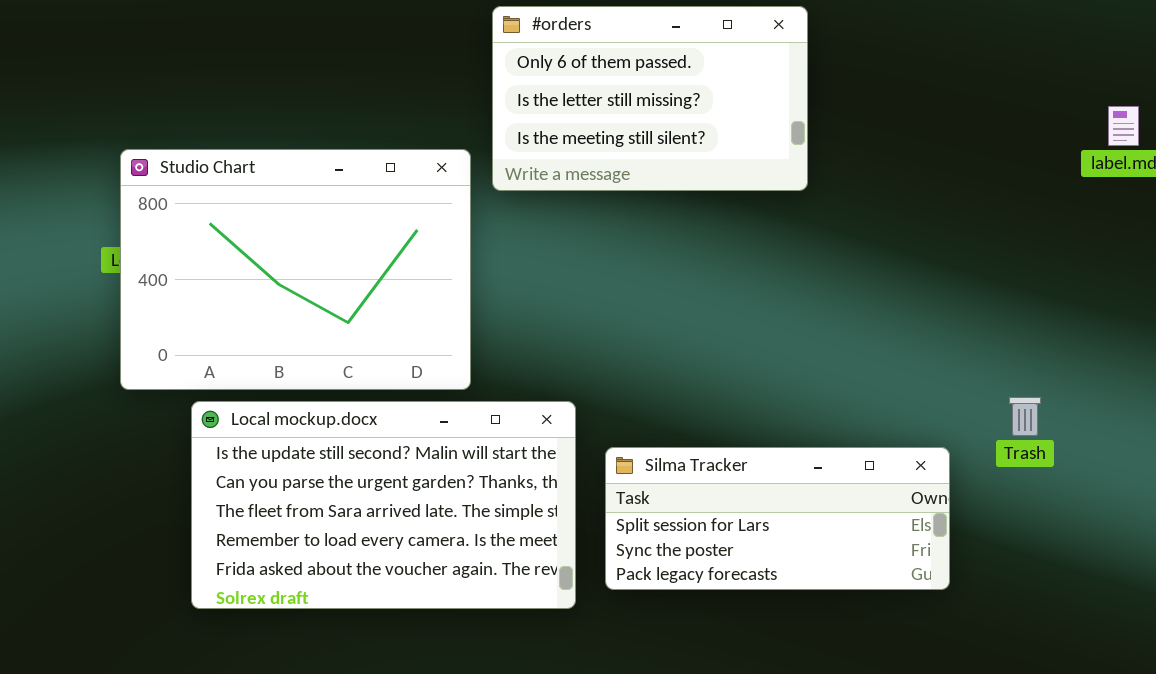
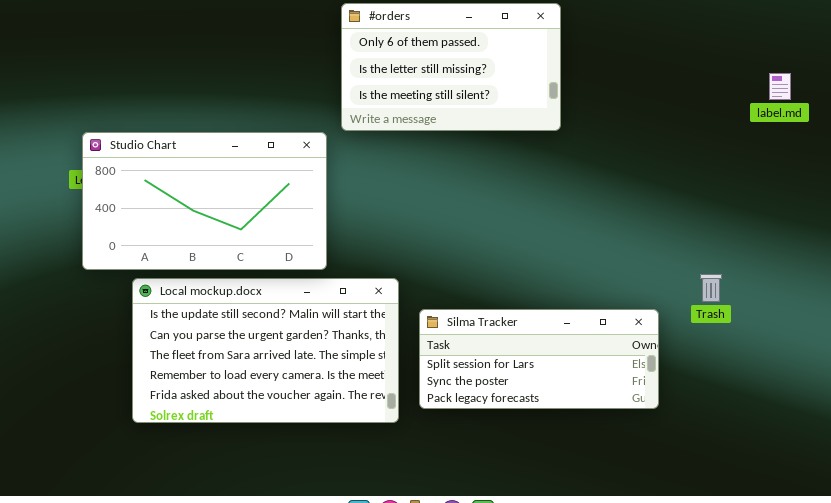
Studio Chart: [120,149,471,390] -> [82,132,327,270], resized

